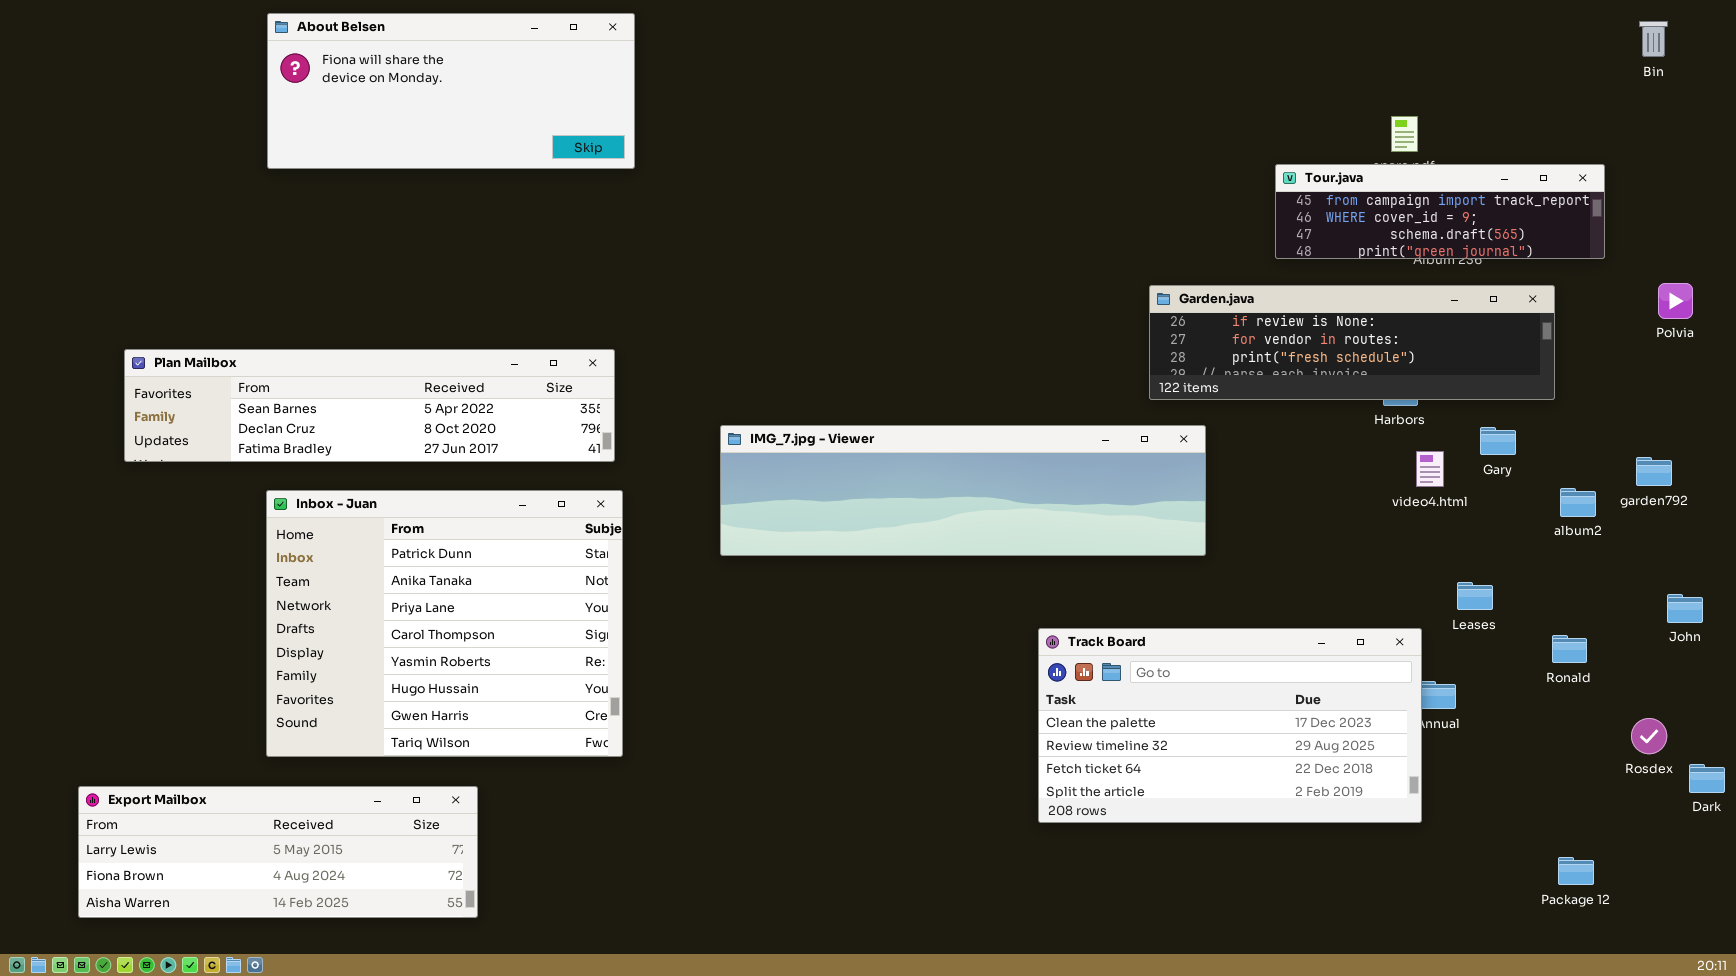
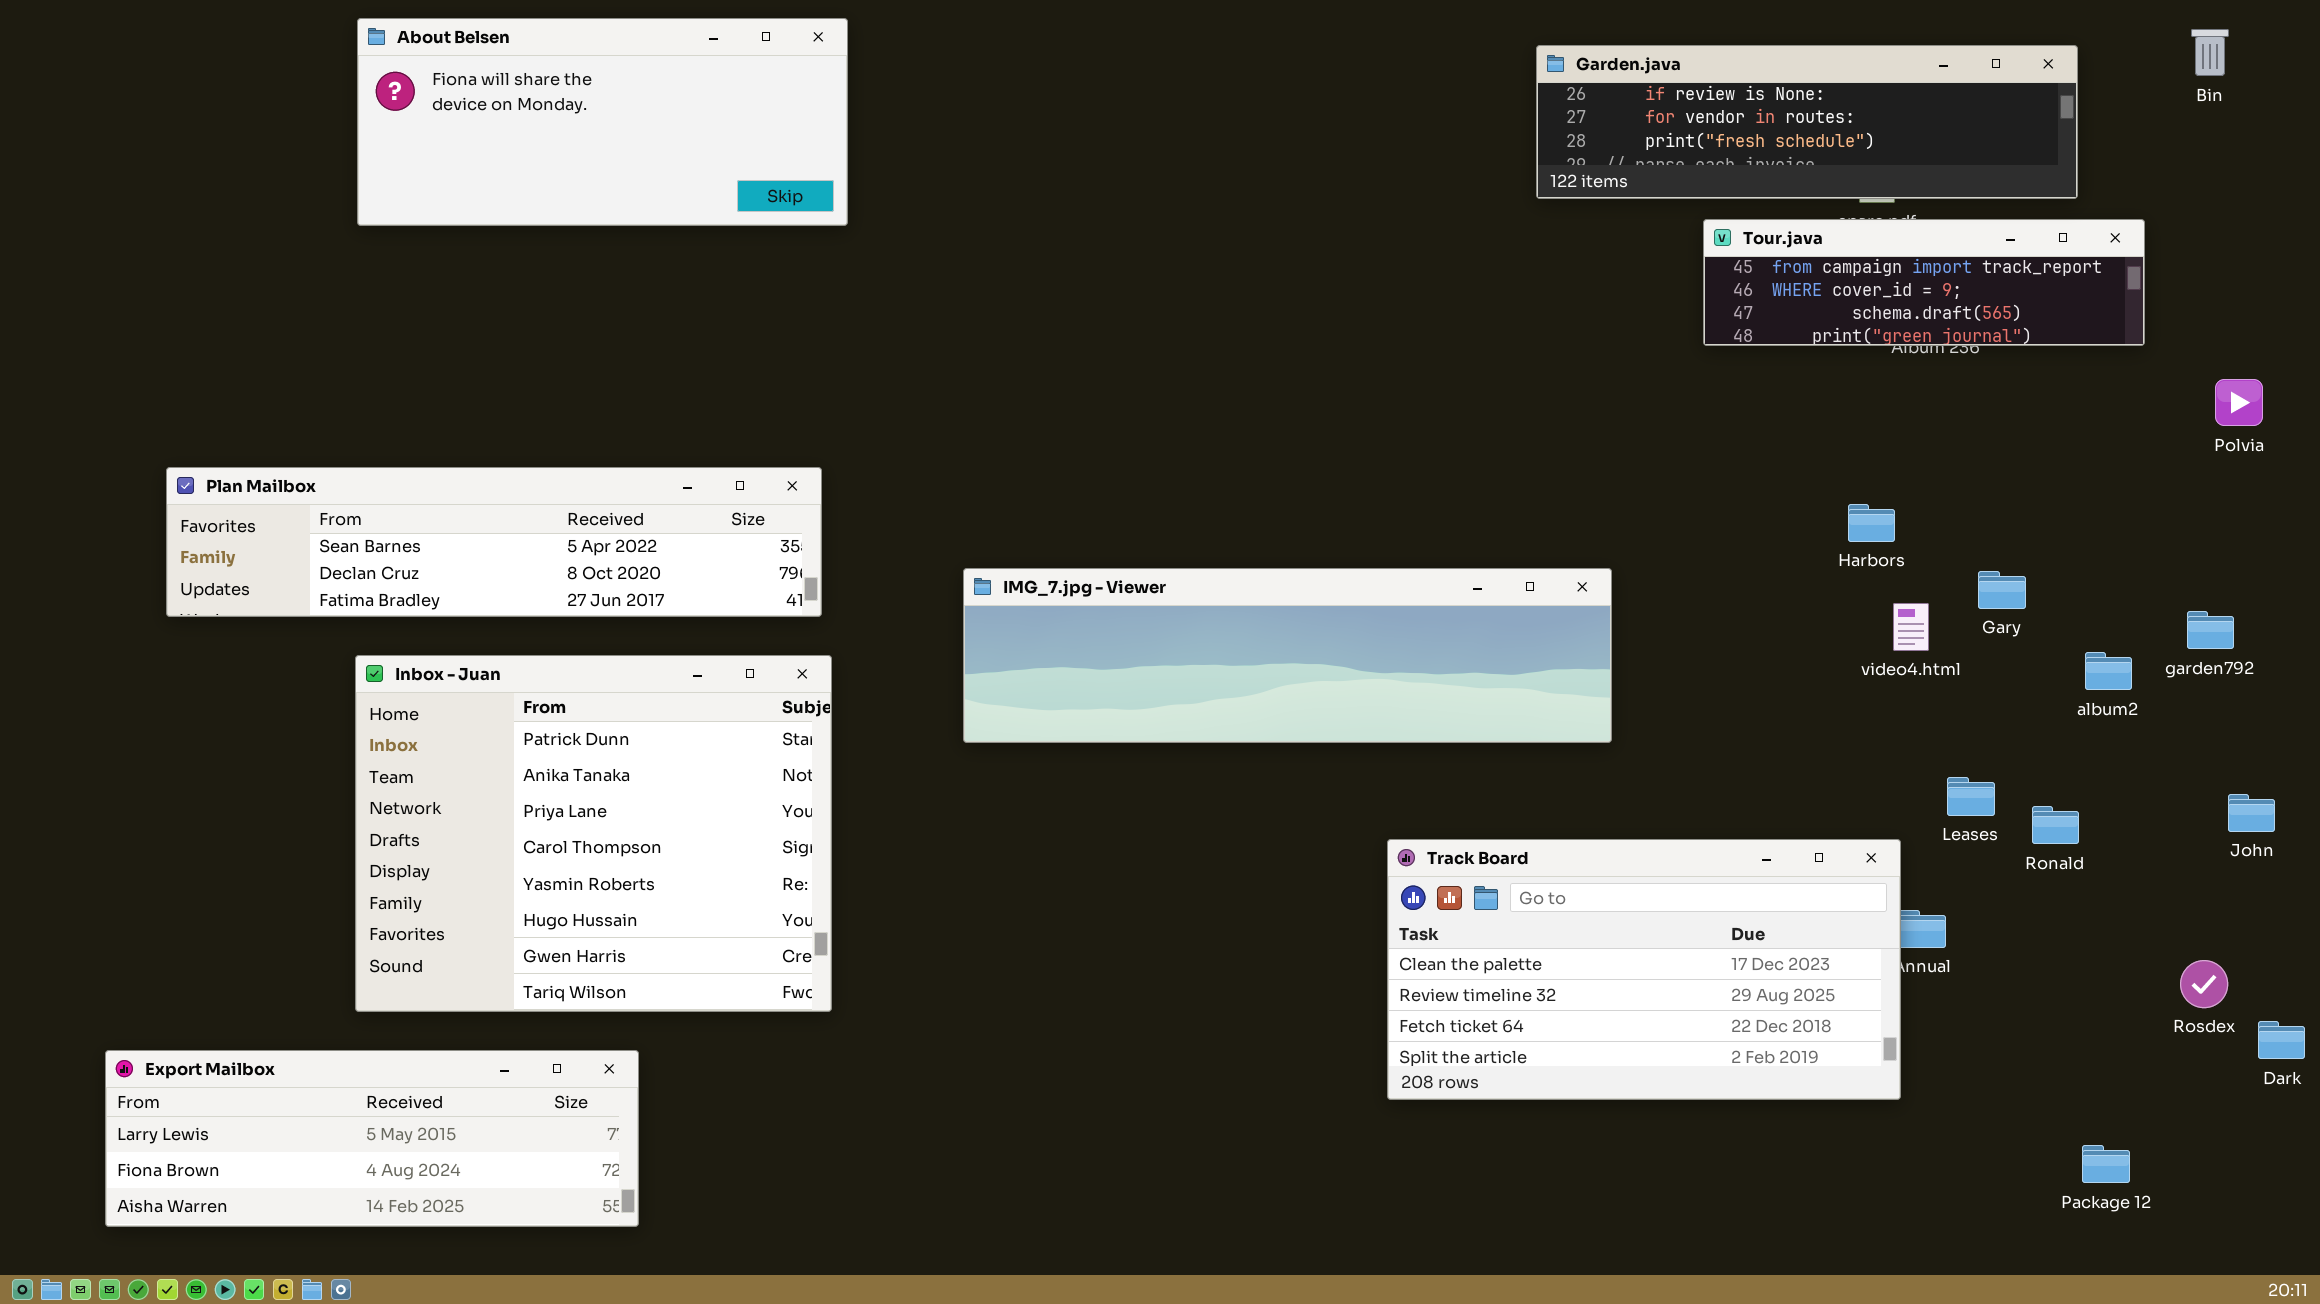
Garden.java: [1149,285,1555,400] -> [1536,45,2078,199], moved
Ronald: [1552,635,1587,663] -> [2032,806,2079,844], moved

